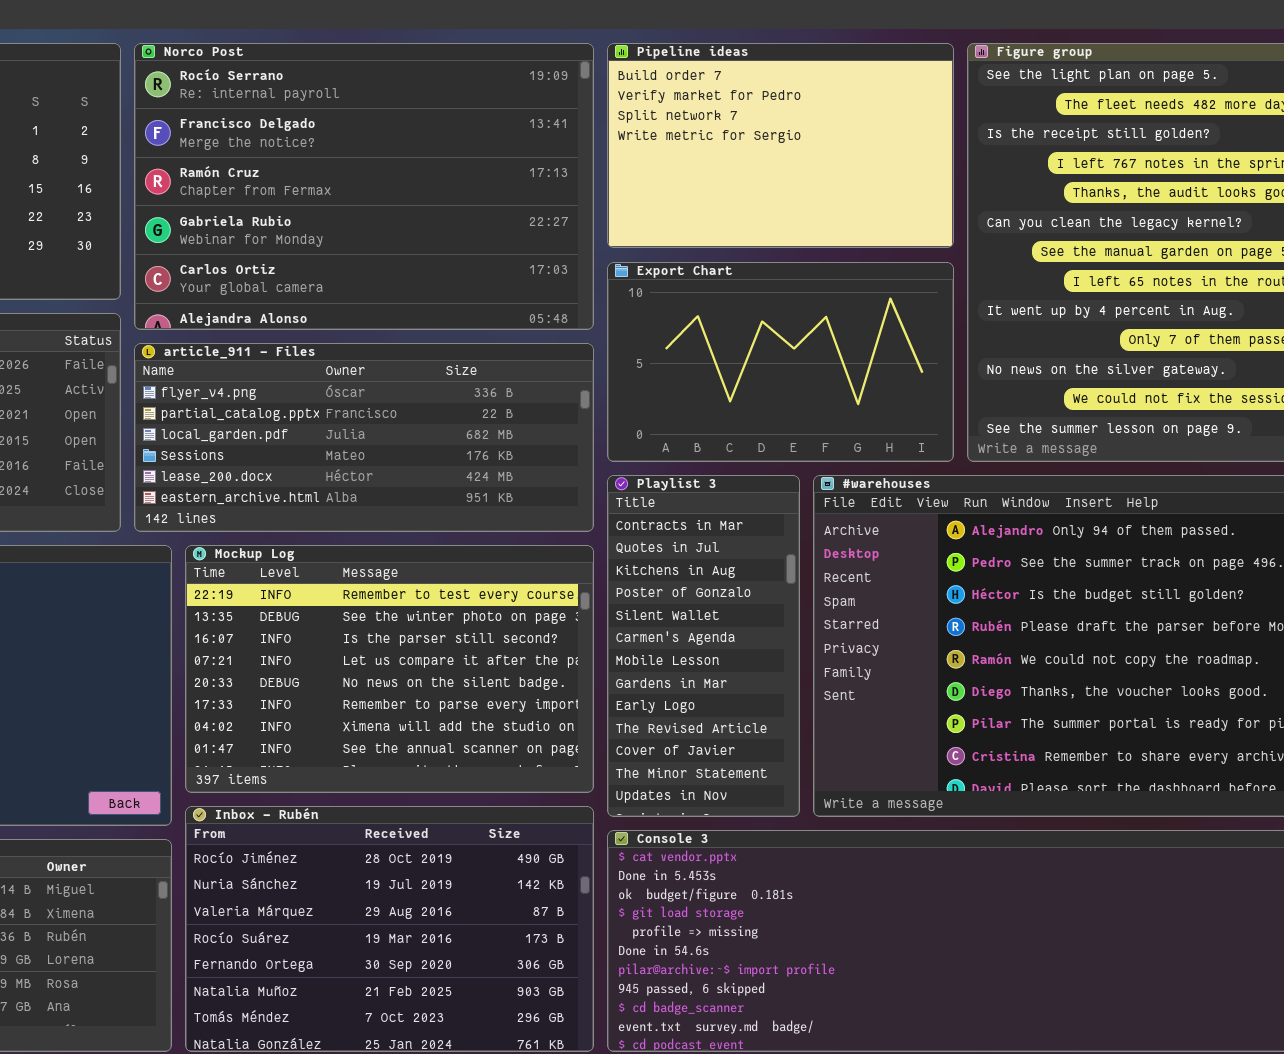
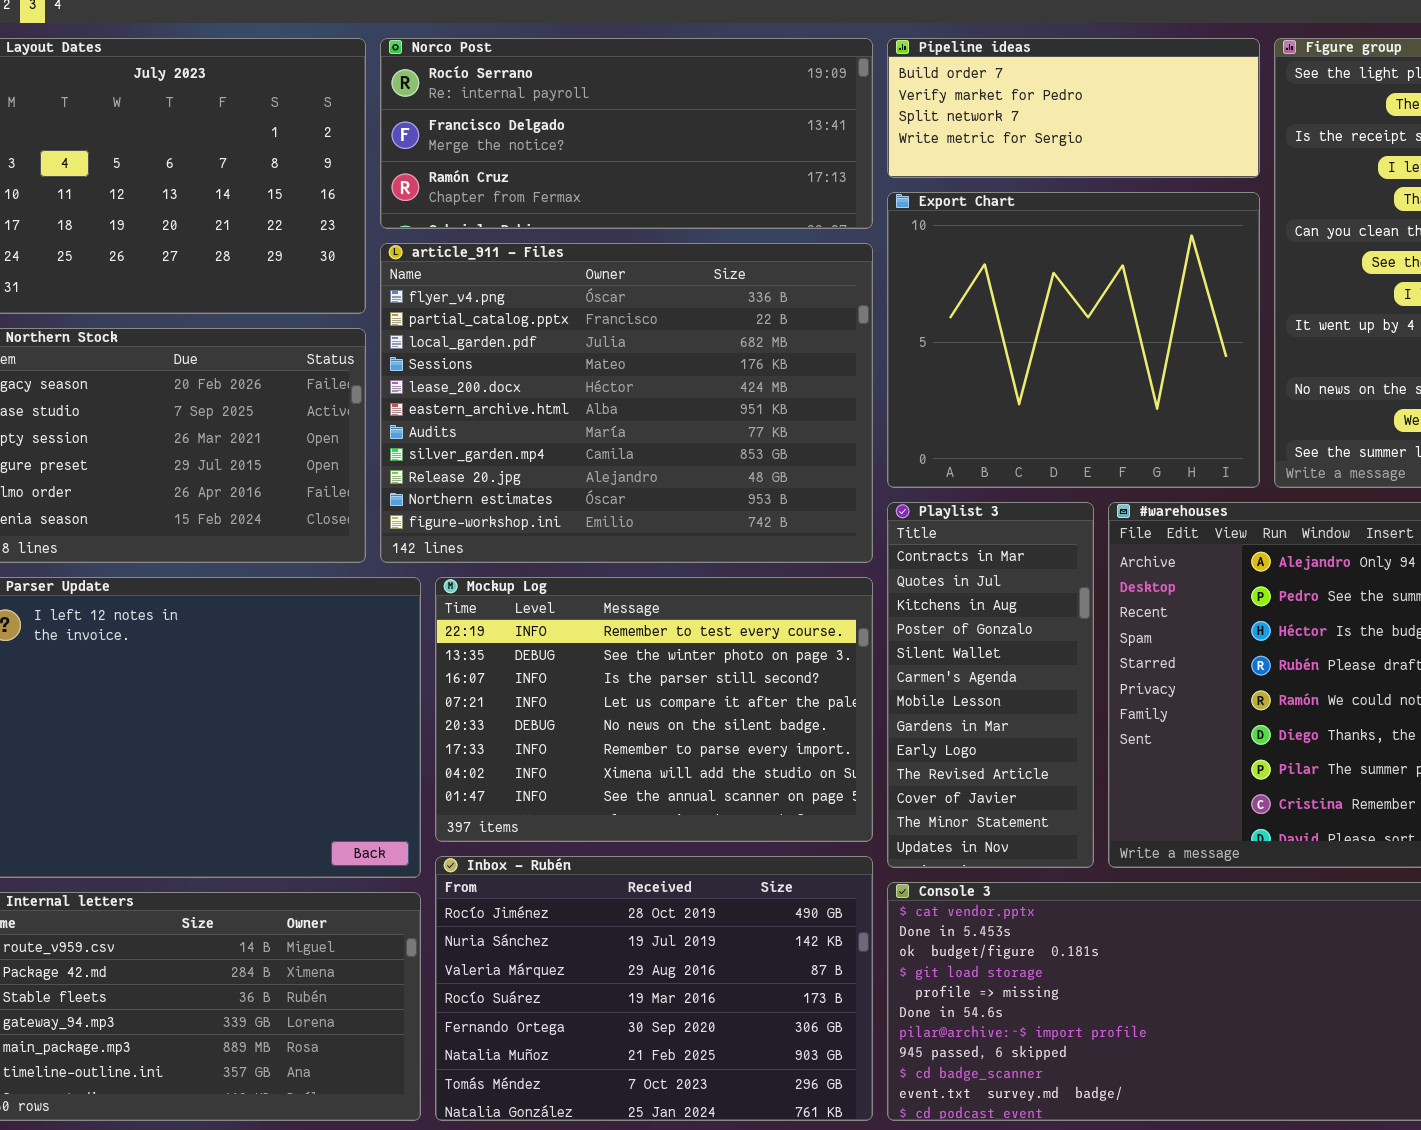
Norco Post: [134,43,594,330] -> [380,38,873,229], resized
Pipeline ideas: [607,43,954,248] -> [887,38,1260,178], resized
Export Chart: [607,262,954,462] -> [887,192,1260,488], resized
article_911 - Files: [134,343,594,532] -> [380,243,873,563], resized

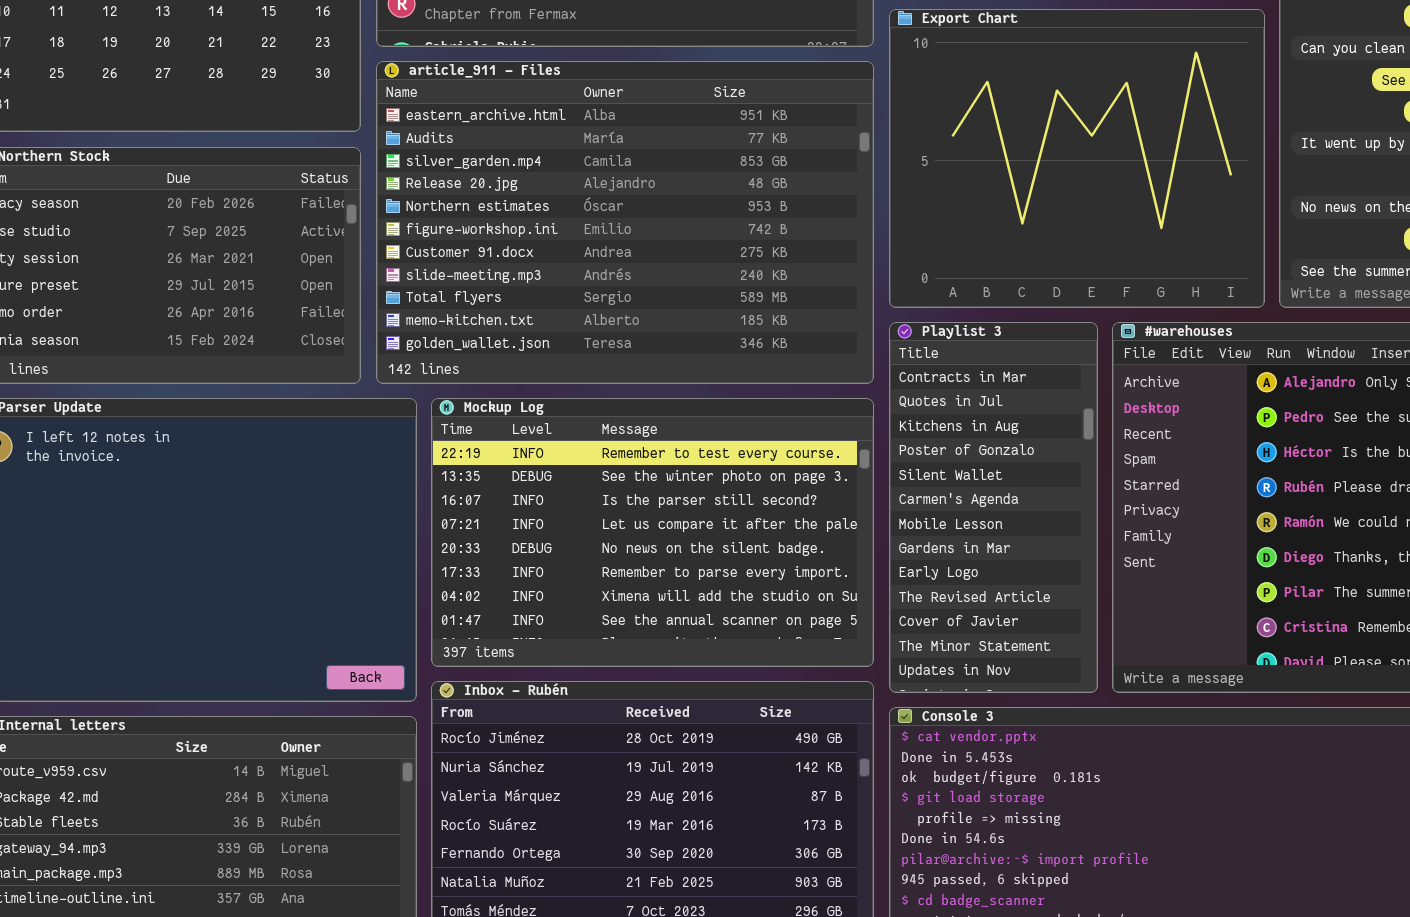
article_911 - Files: [380,243,873,563] -> [376,61,874,384], scrolled down 5 rows

